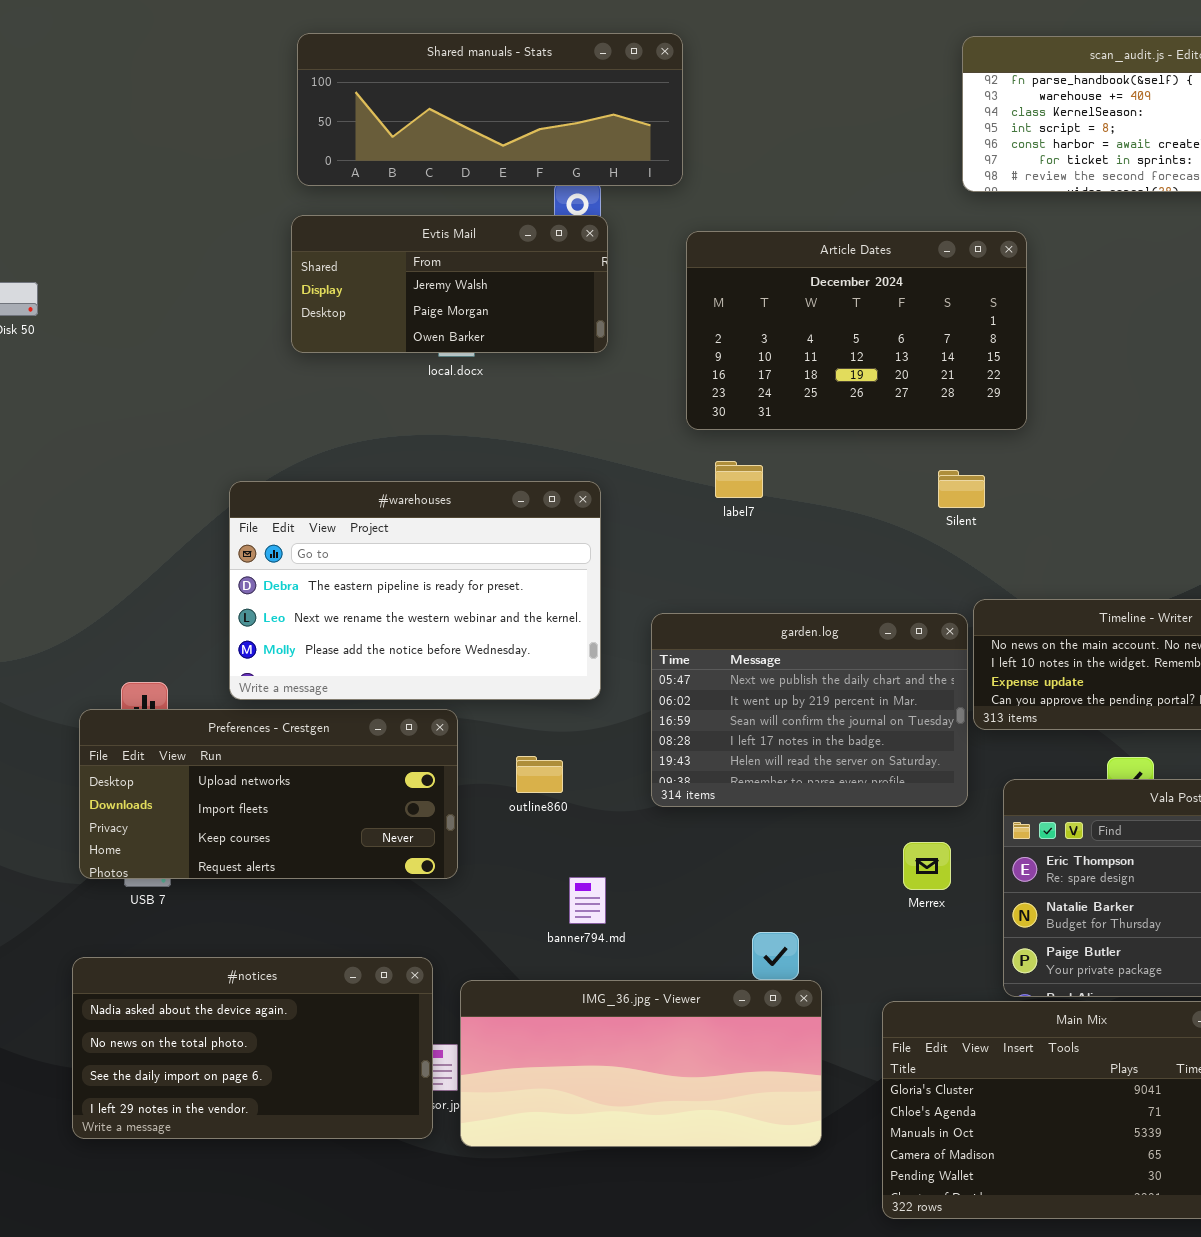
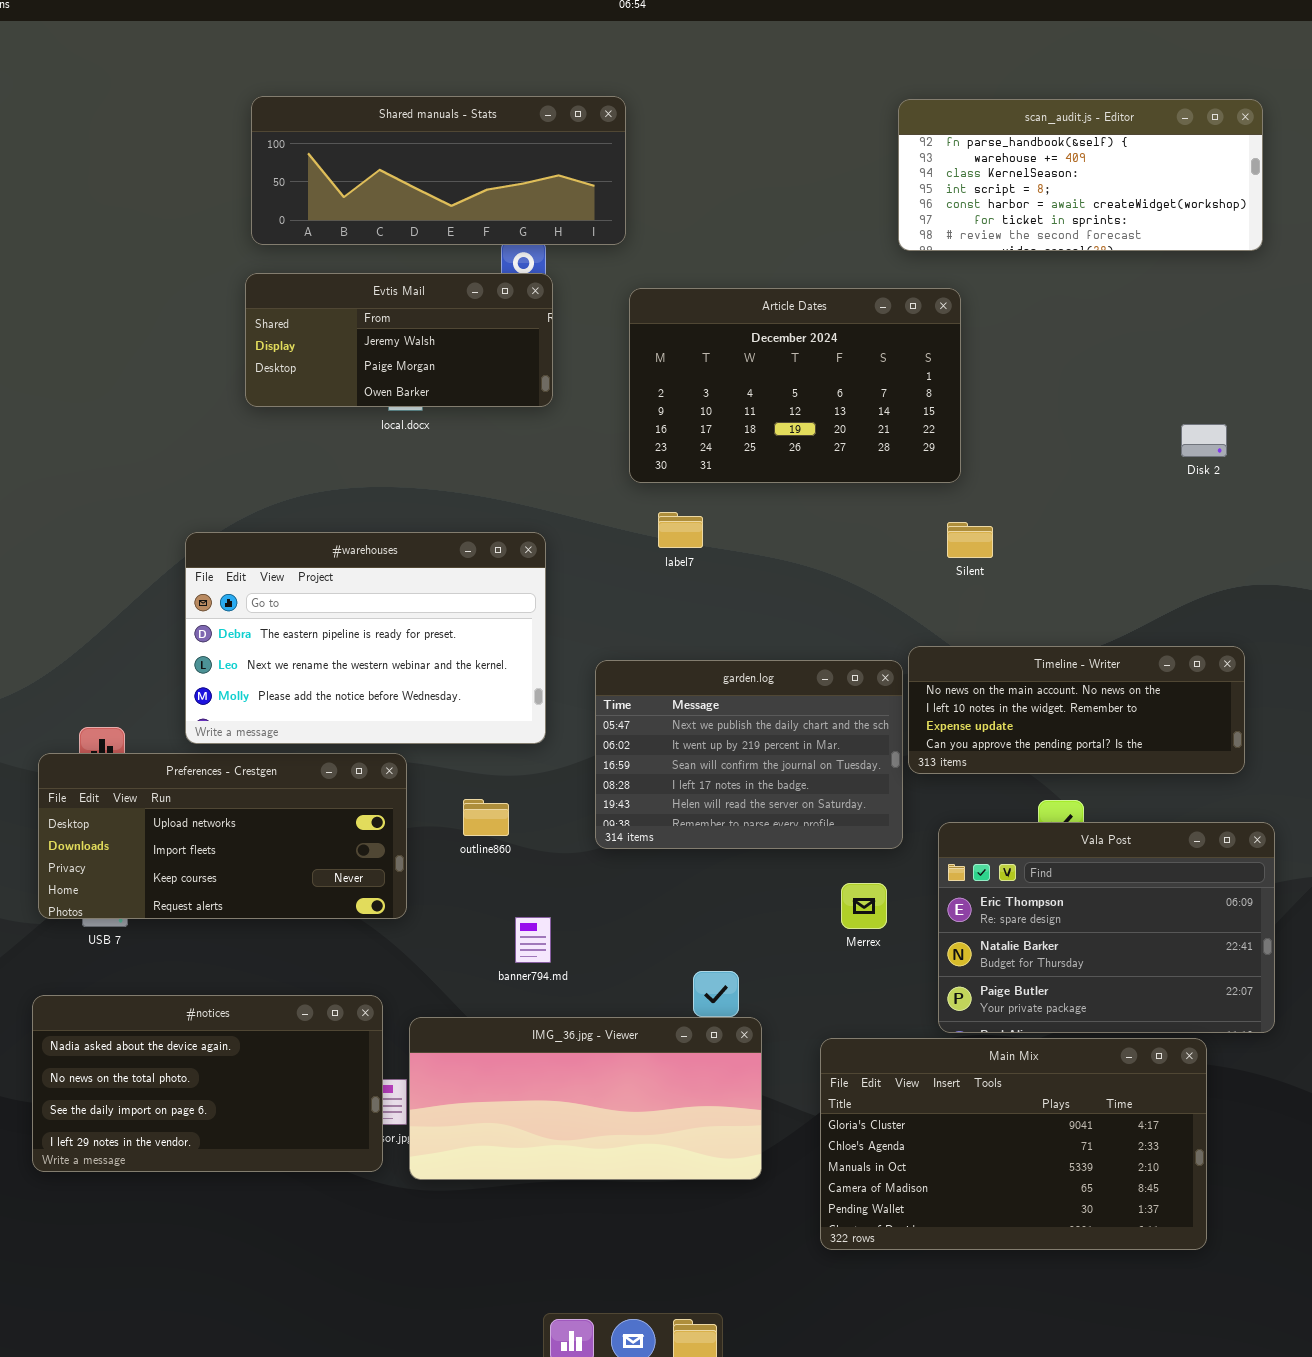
Silent: [938,470,985,508] -> [947,522,993,558], moved

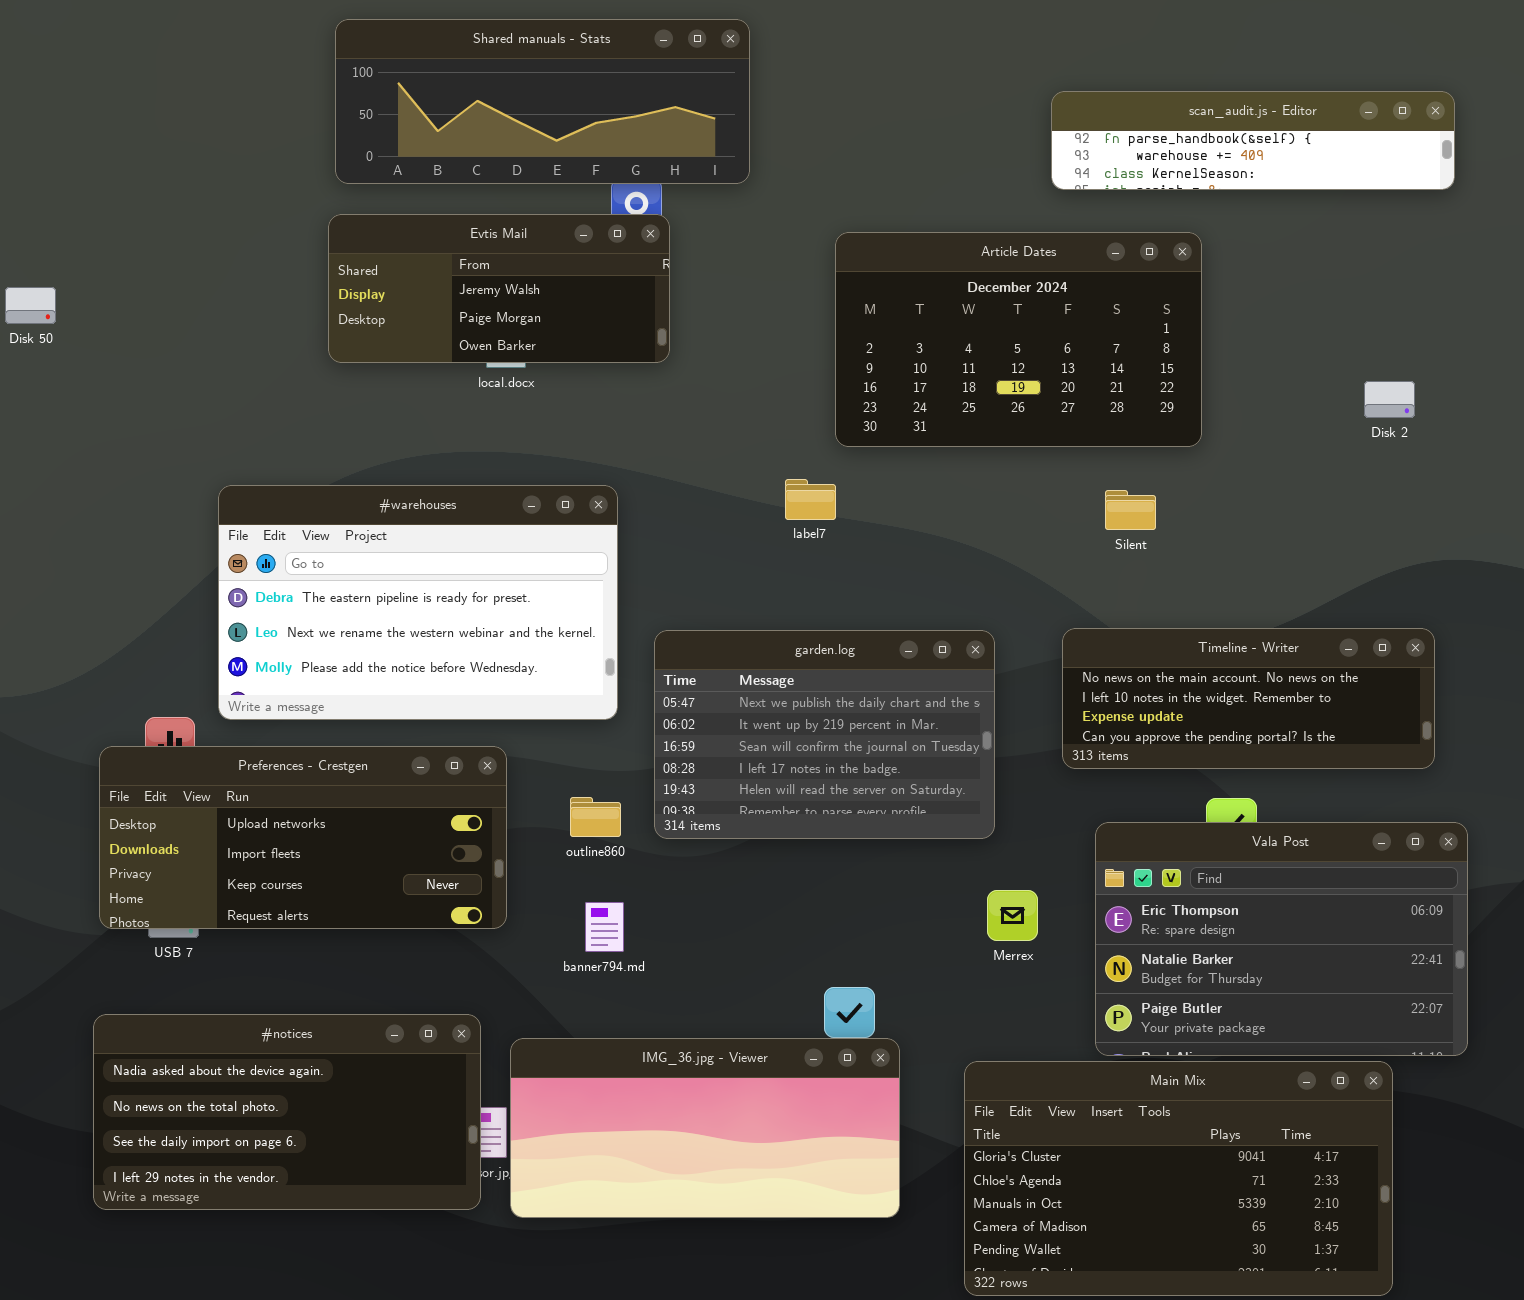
scan_audit.js - Editor: [898,99,1263,251] -> [1051,91,1455,190], resized
Article Dates: [629,288,961,483] -> [835,232,1202,447], moved
#warehouses: [185,532,546,744] -> [218,485,618,720], moved
garden.log: [595,660,903,849] -> [654,630,995,839], moved
banner794.md: [515,917,551,963] -> [585,902,624,952], moved

